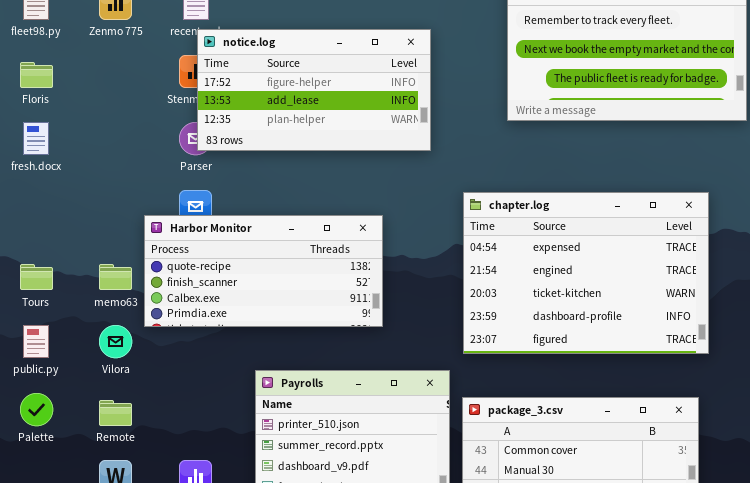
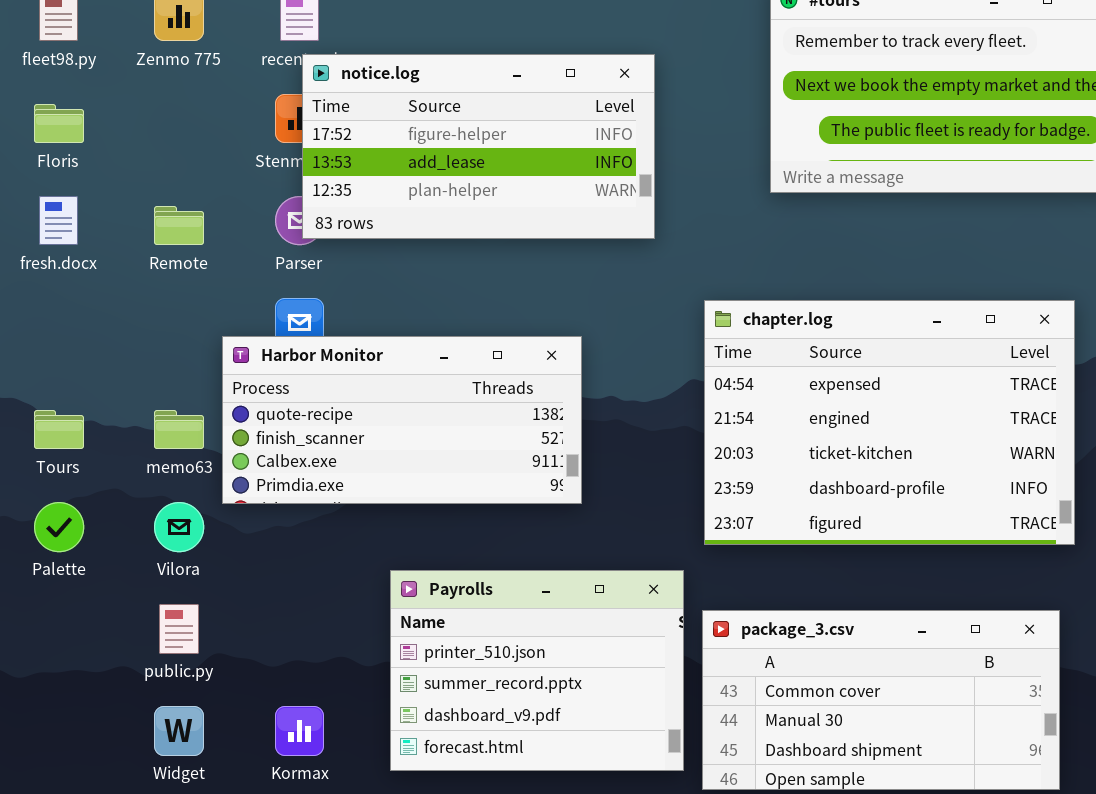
public.py: [23,325,49,358] -> [159,604,199,654], moved
Palette: [20,393,53,426] -> [34,502,84,552], moved
Remote: [99,400,132,426] -> [154,206,204,245], moved

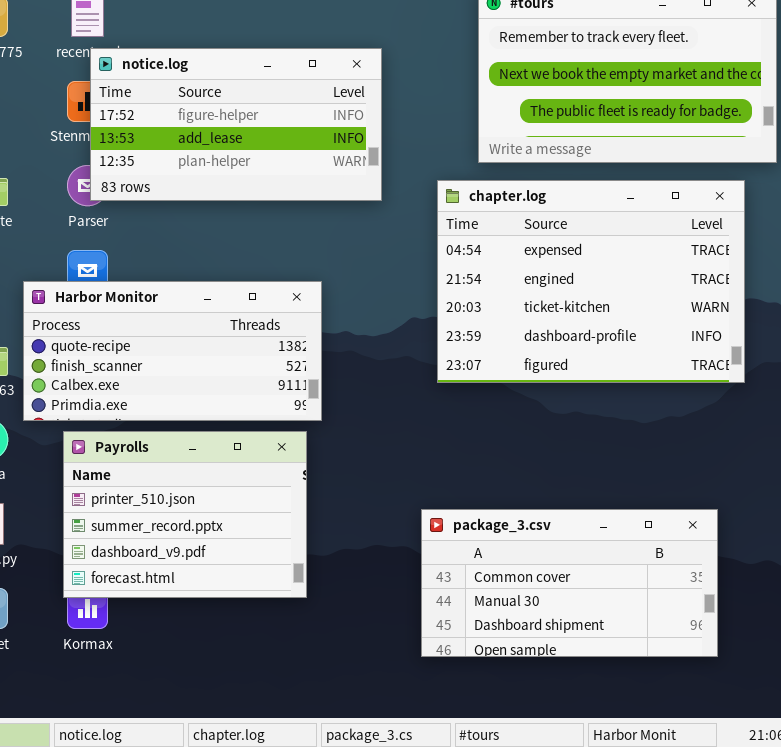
chapter.log: [704,300,1075,545] -> [437,180,745,383], moved
Payrolls: [390,570,684,771] -> [63,431,307,598], moved

